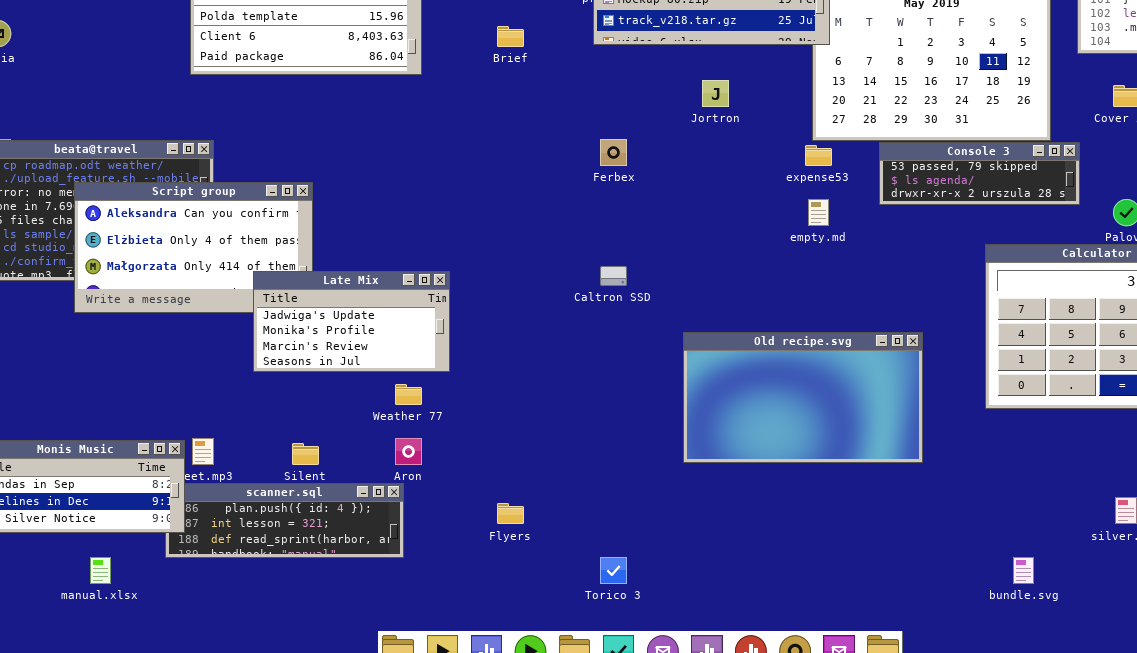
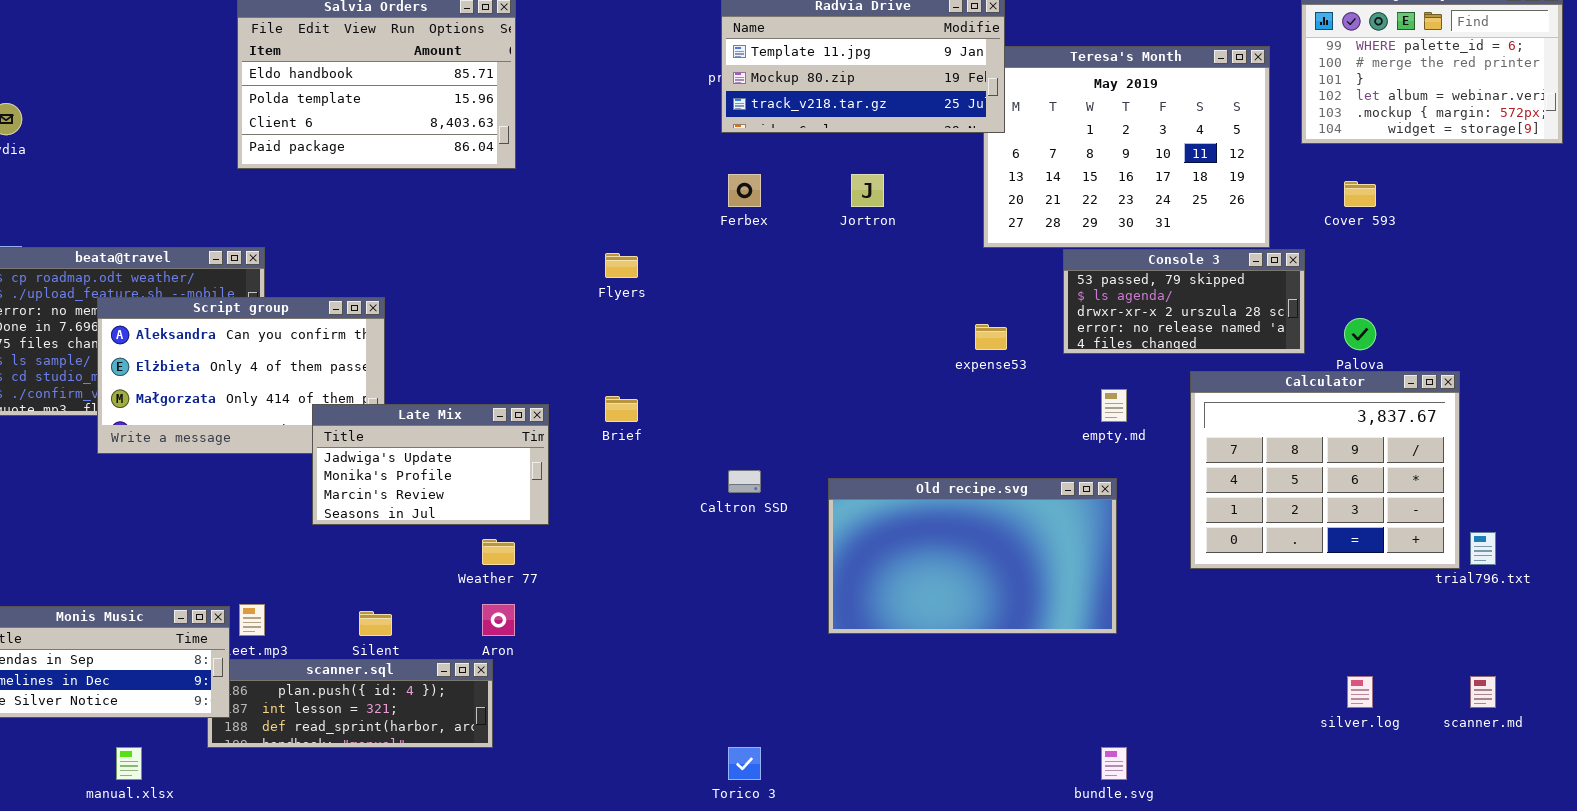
Brief: [497,26,524,47] -> [605,396,638,422], moved
Ferbex: [600,139,627,166] -> [728,174,761,207], moved
Console 3: [879,142,1080,205] -> [1063,249,1305,354], resized
expense53: [805,145,832,166] -> [975,324,1007,350], moved
empty.md: [808,199,829,226] -> [1101,389,1127,422], moved
Caltron SSD: [600,266,627,286] -> [728,470,761,493], moved
Flyers: [497,503,524,524] -> [605,253,638,278], moved
bundle.svg: [1013,557,1034,584] -> [1101,747,1127,780], moved

